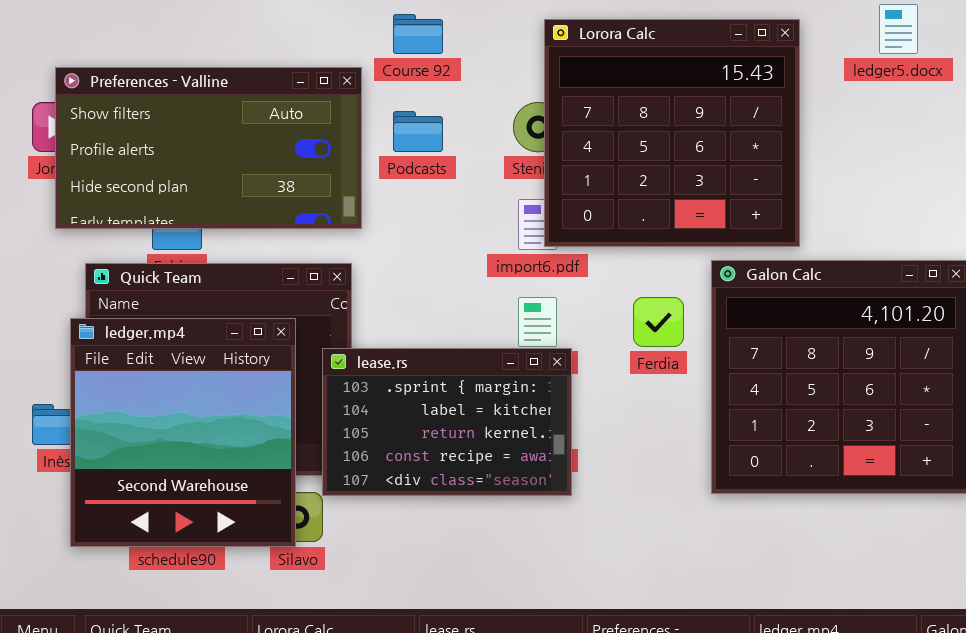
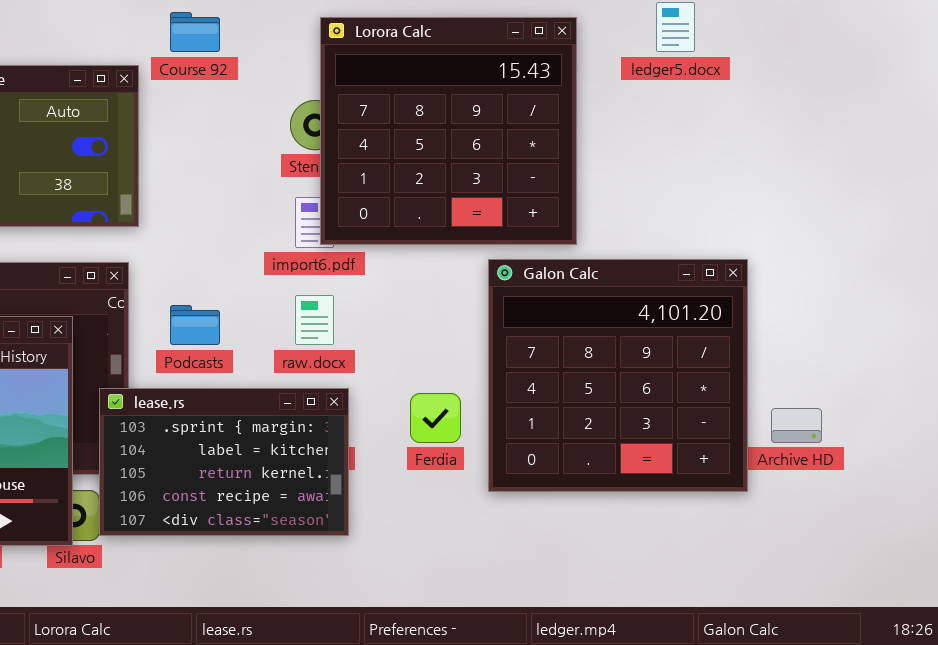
Podcasts: [393,111,443,152] -> [170,305,220,345], moved
Ferdia: [633,297,684,347] -> [410,393,461,443], moved
lease.rs: [322,348,572,496] -> [99,388,349,536], moved

